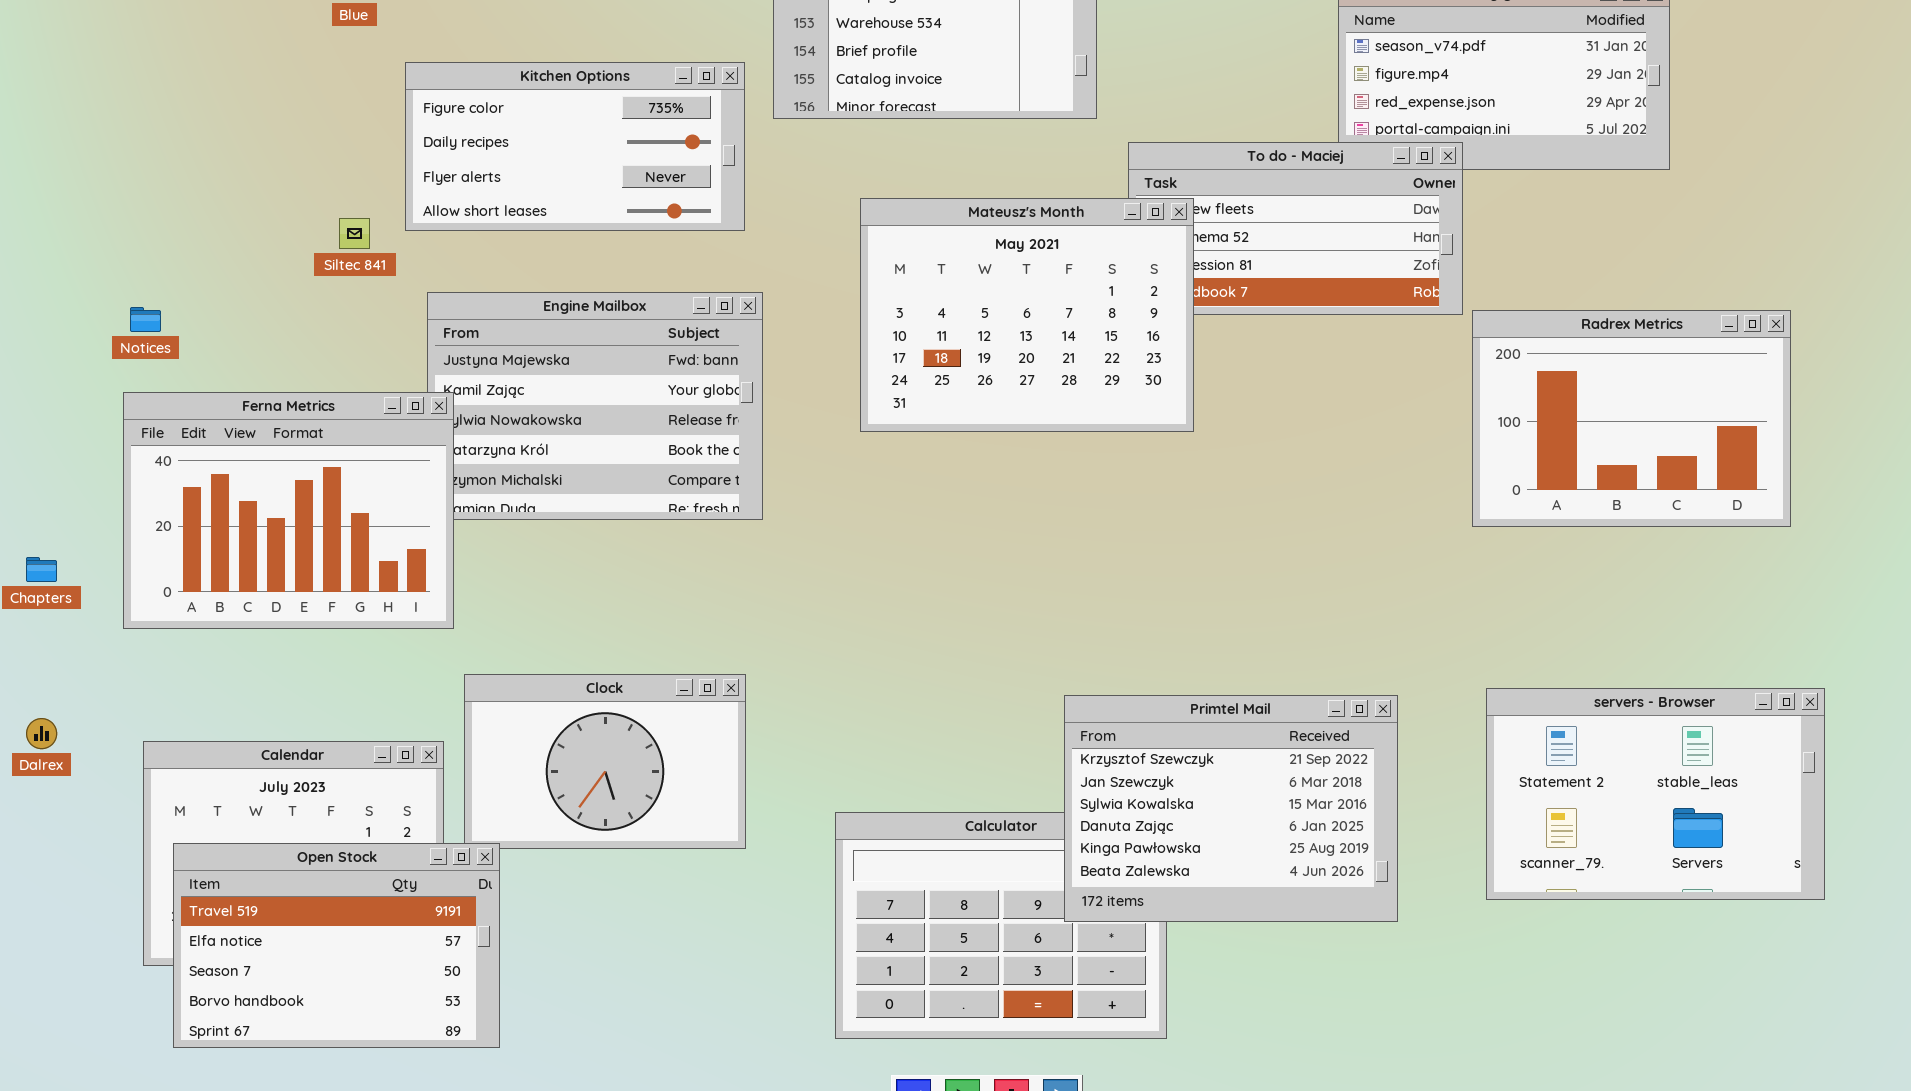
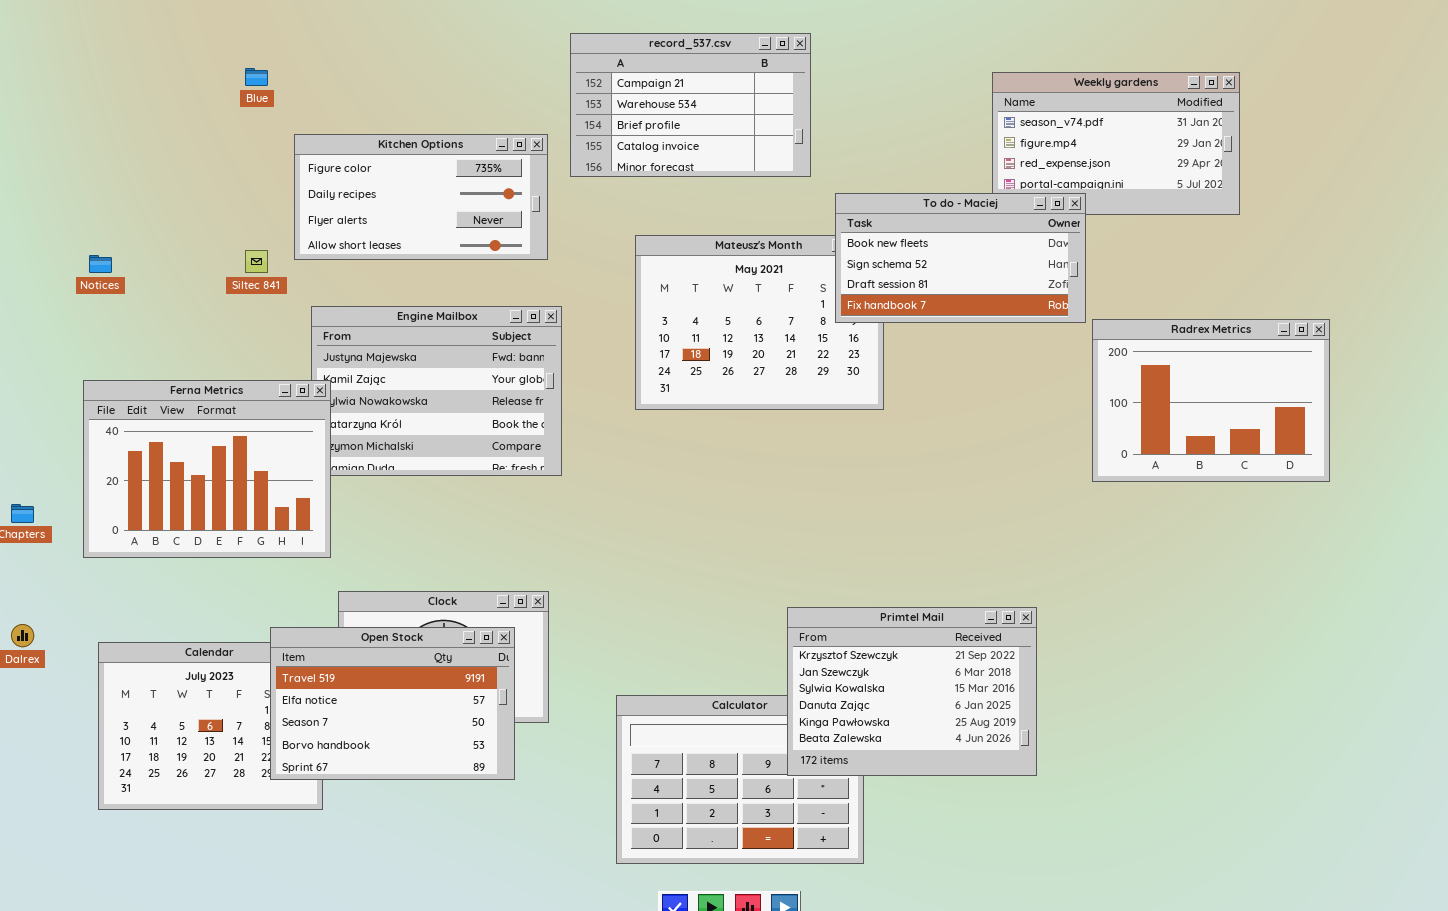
To do - Maciej: [1128,142,1463,315] -> [835,193,1086,323], raised
Notices: [130,307,161,332] -> [89,255,112,273], moved
servers - Browser: [1486,688,1825,900] -> none, closed
Open Stock: [173,843,500,1048] -> [270,627,515,780], moved

